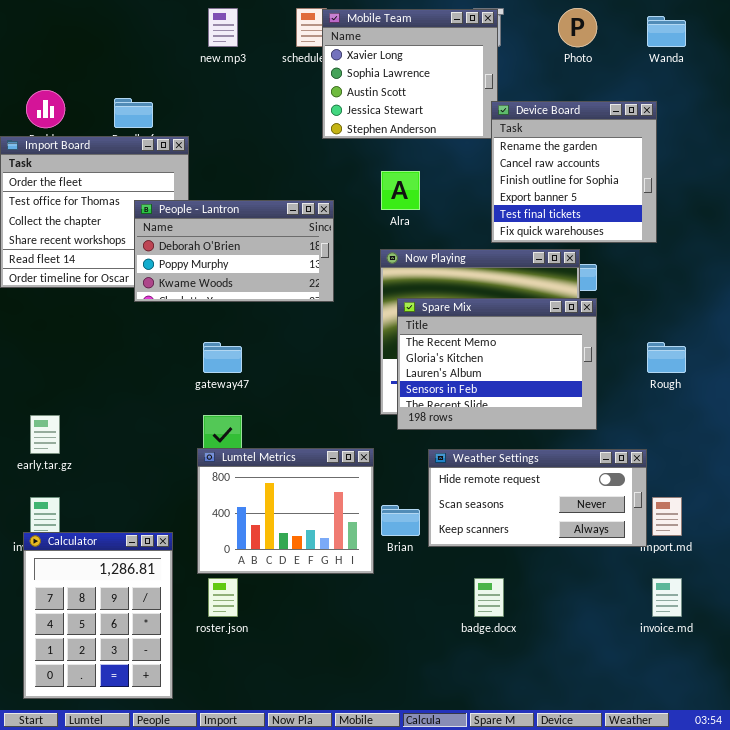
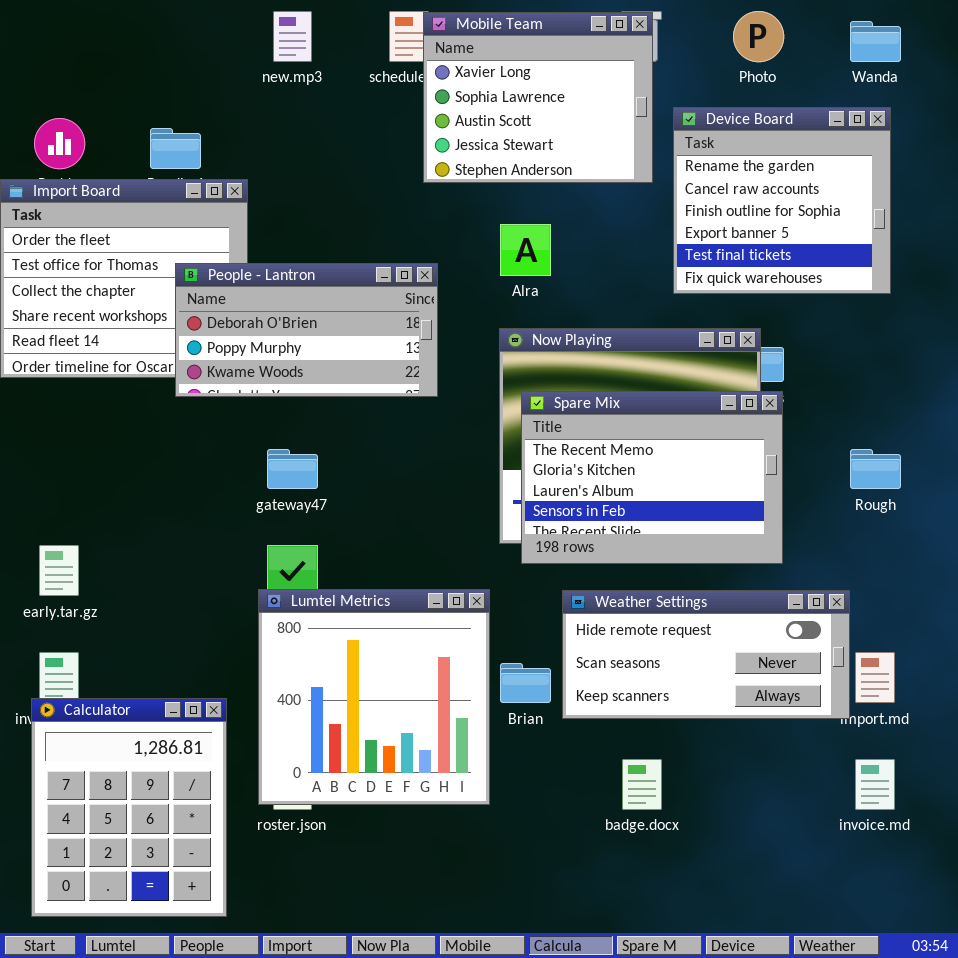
Device Board: [491,101,657,243] -> [673,107,891,294], moved
Lumtel Metrics: [197,448,374,574] -> [258,589,490,805], resized

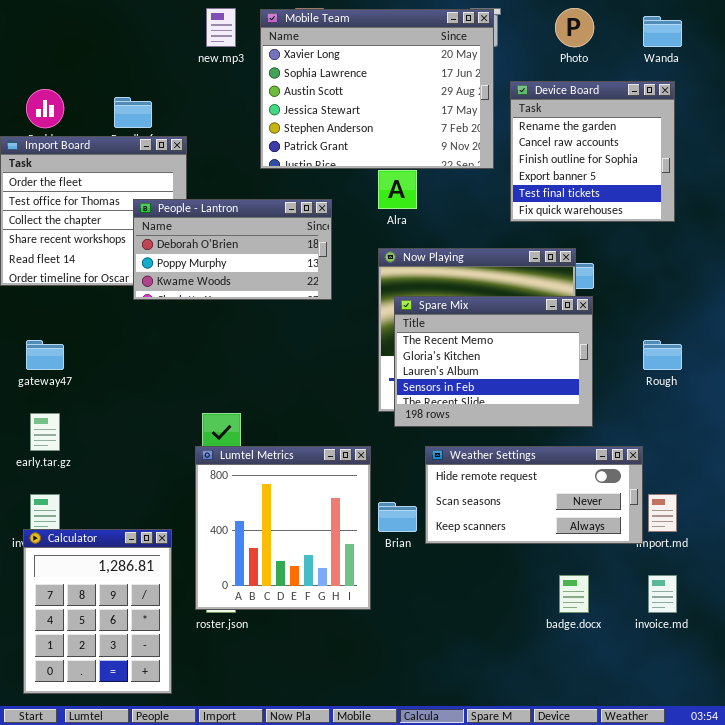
Mobile Team: [423,12,653,183] -> [260,9,494,169], resized
gateway47: [267,449,318,489] -> [26,340,64,370], moved
badge.docx: [622,759,662,810] -> [559,575,589,613], moved

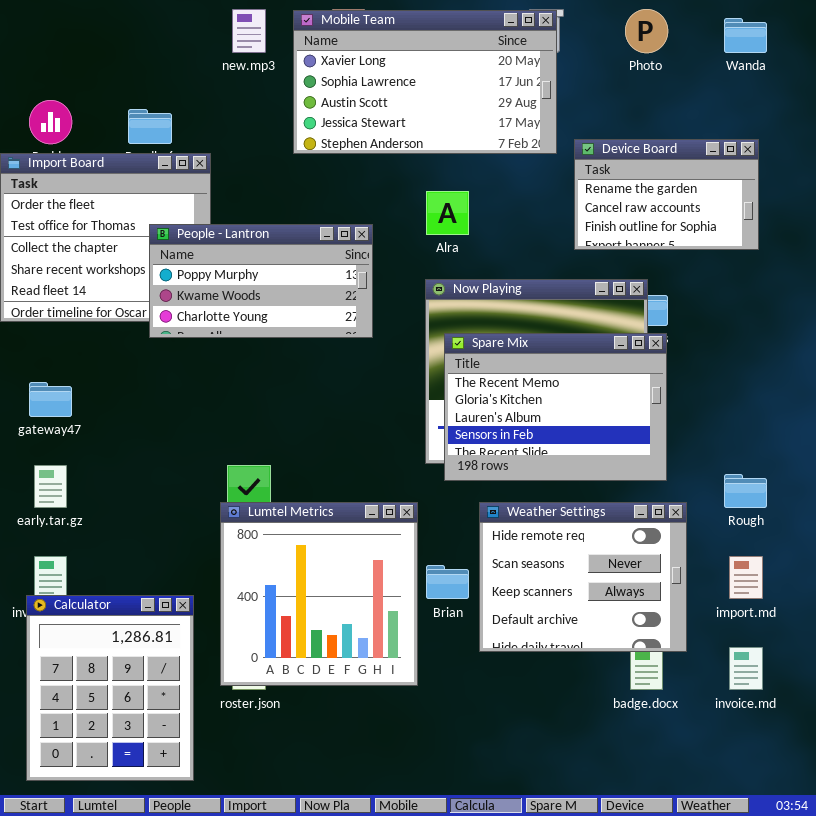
Mobile Team: [260,9,494,169] -> [293,10,557,154], resized
Device Board: [510,81,675,222] -> [574,139,759,250], resized
People - Lantron: [133,199,332,300] -> [149,224,373,338], scrolled down 1 row
Rough: [643,340,682,370] -> [724,474,767,508], moved
Weather Settings: [425,446,643,544] -> [479,502,687,652], resized

